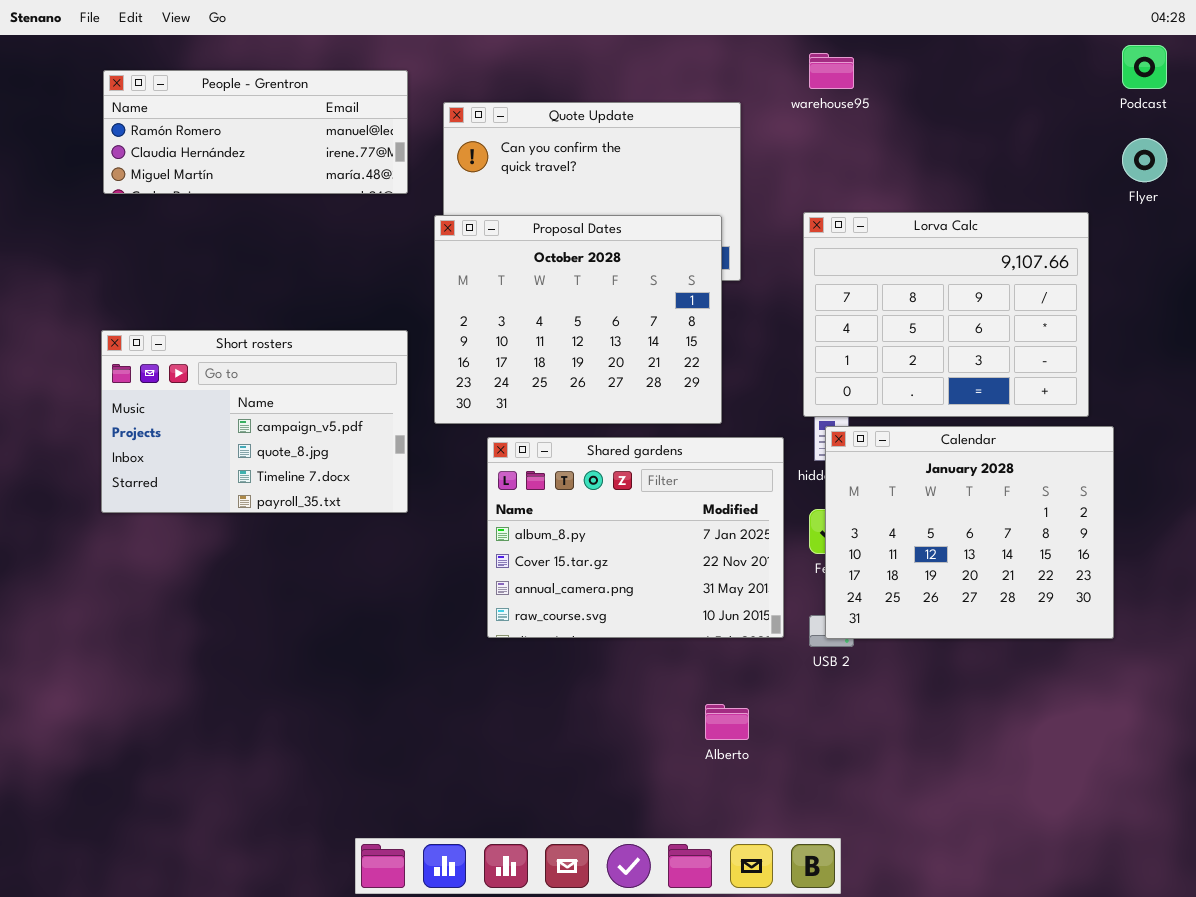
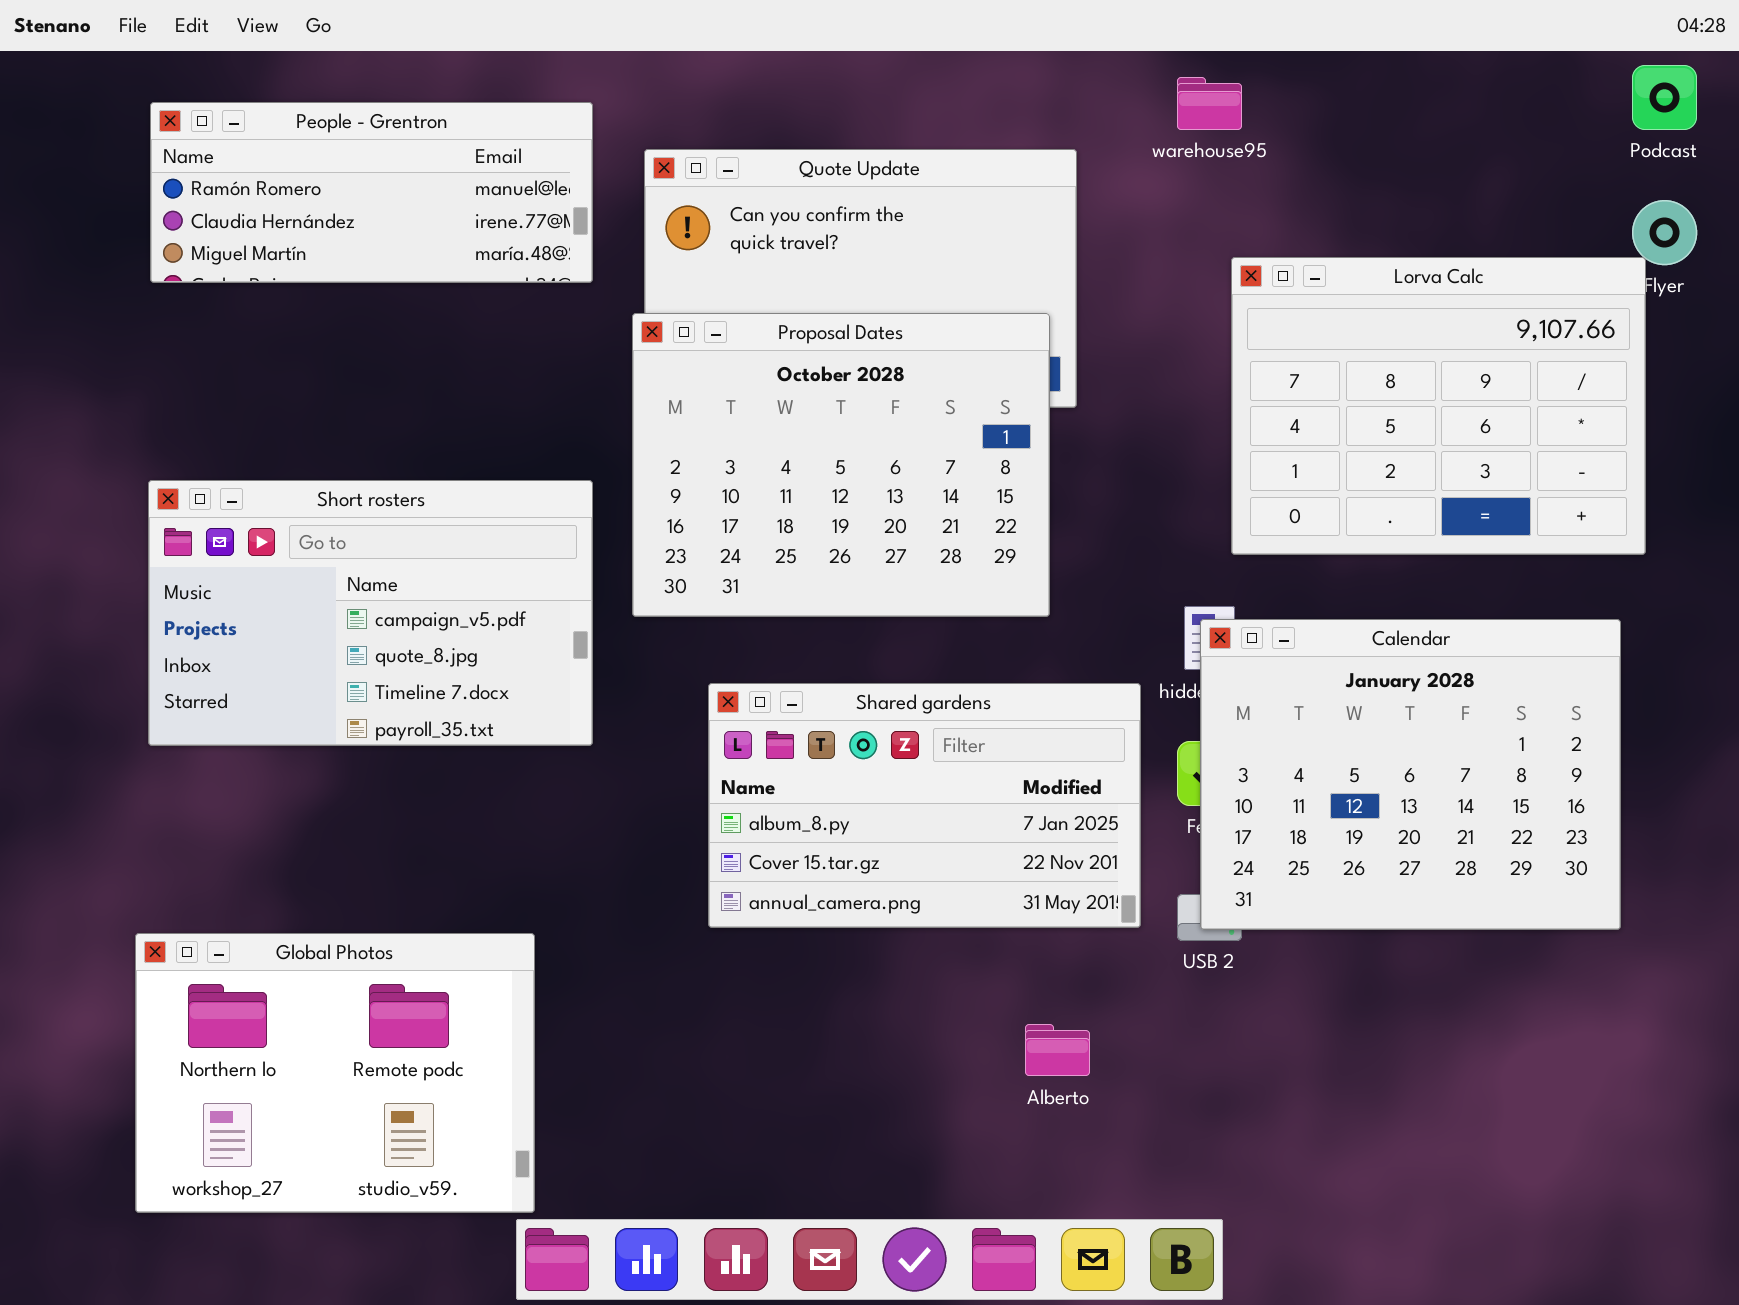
Lorva Calc: [803,212,1089,417] -> [1231,257,1646,555], moved
Shared gardens: [487,437,784,638] -> [708,683,1141,928], resized
Global Photos: none -> [135,933,535,1213], opened

